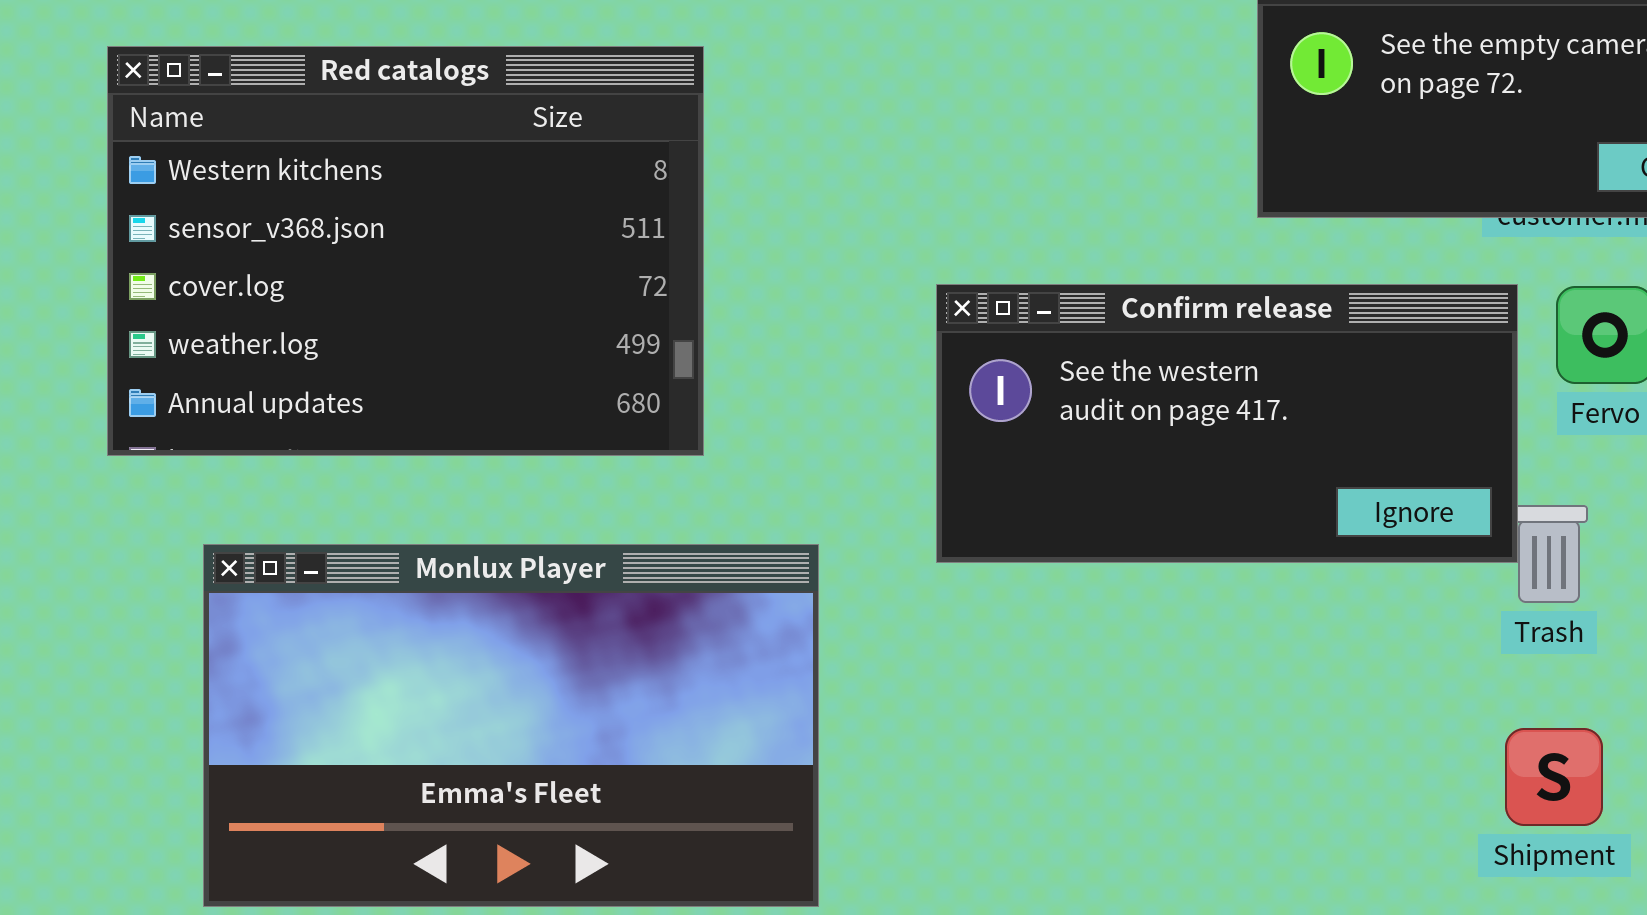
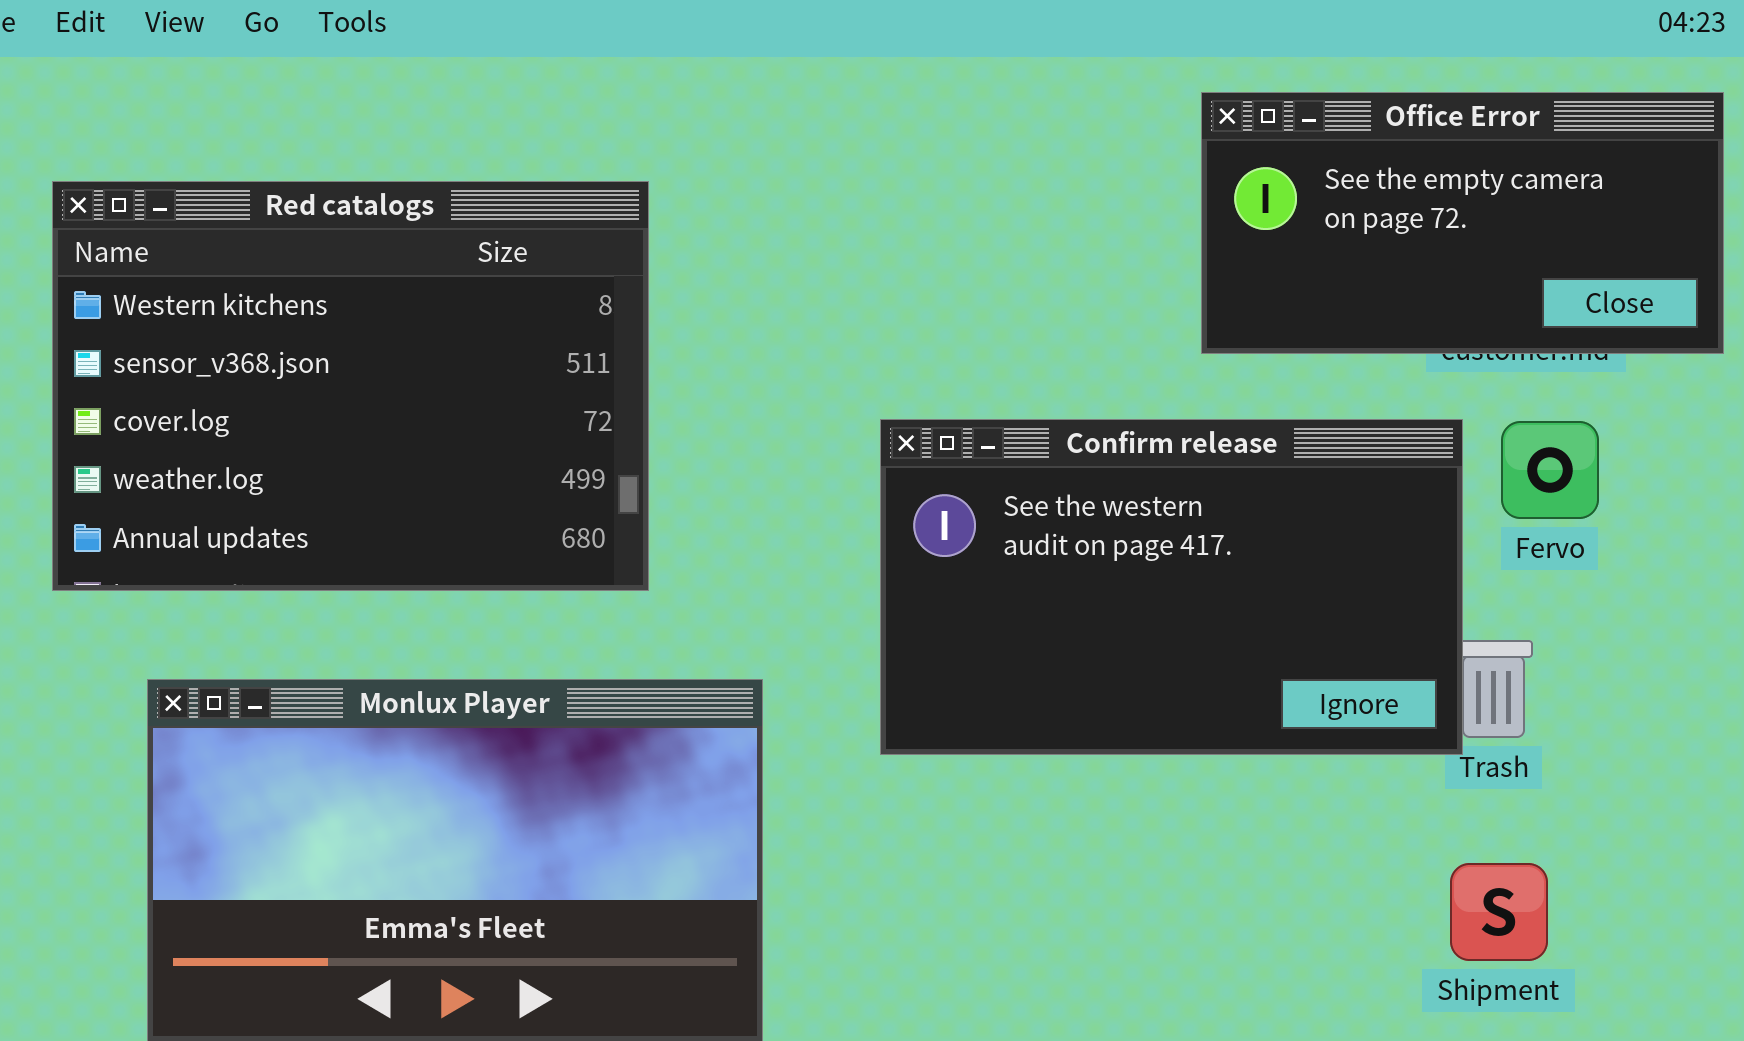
Confirm release: [936,284,1518,563] -> [880,419,1463,755], resized

